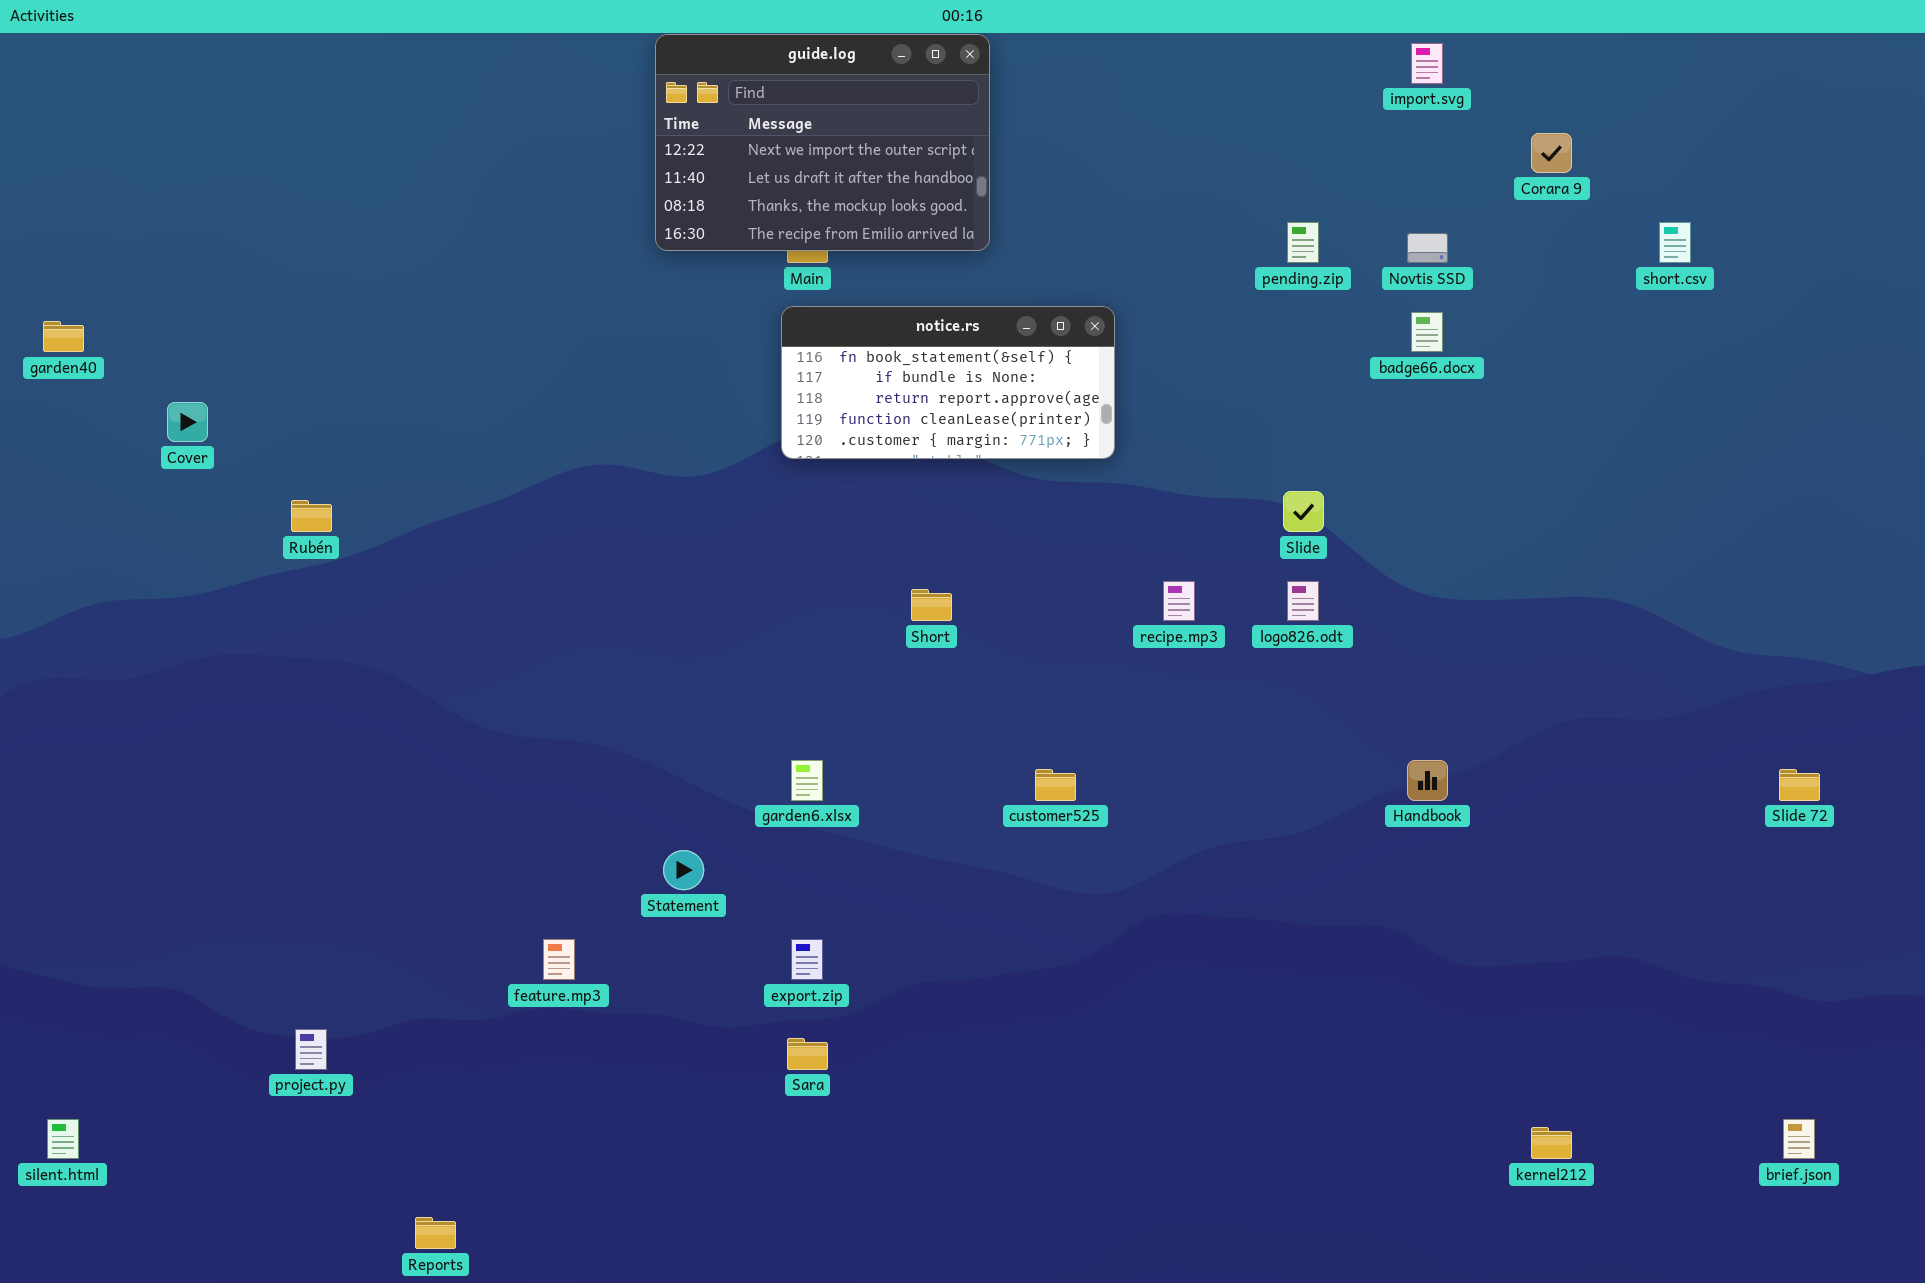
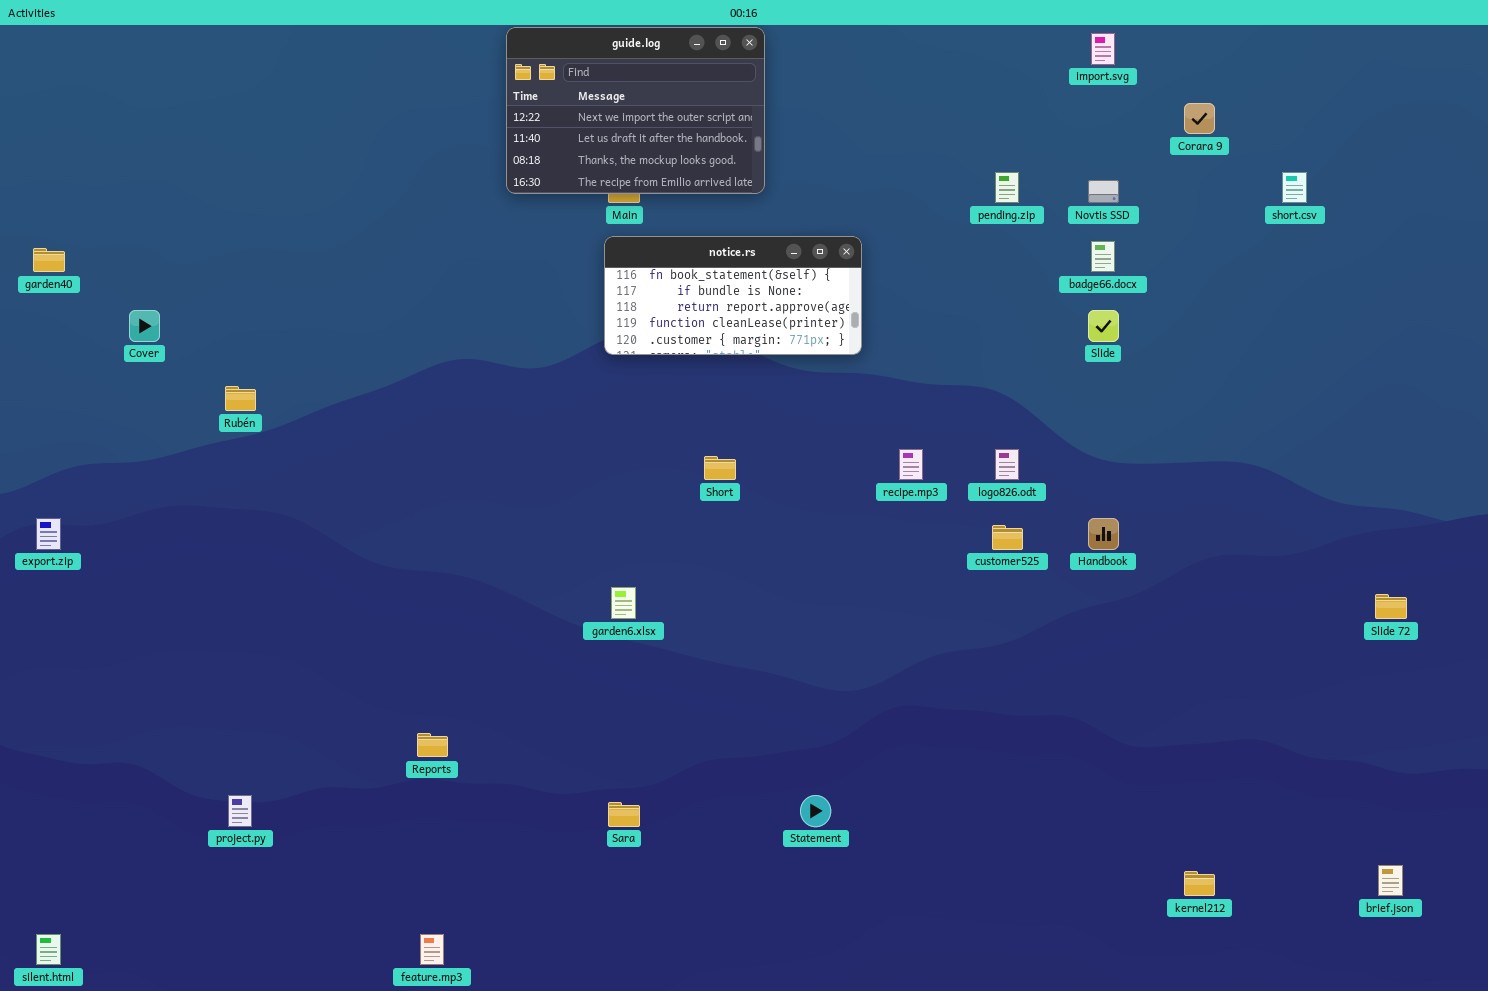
Slide: [1283,491,1324,532] -> [1088,310,1119,342], moved
Handbook: [1407,760,1448,801] -> [1088,518,1119,550], moved
customer525: [1035,769,1076,801] -> [992,525,1023,550], moved
Statement: [663,850,704,890] -> [800,795,831,827], moved
feature.mp3: [543,939,575,980] -> [420,934,444,965], moved
export.zip: [791,939,823,980] -> [36,518,61,550], moved
silent.html: [47,1119,79,1159] -> [36,934,61,965], moved
Reports: [415,1217,456,1249] -> [417,733,448,757], moved

